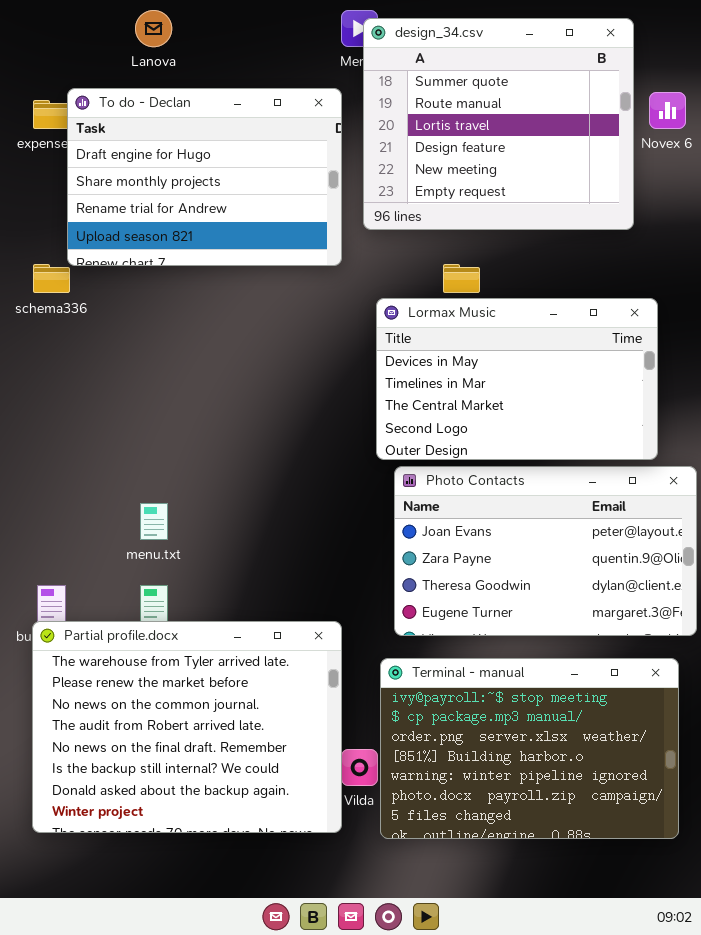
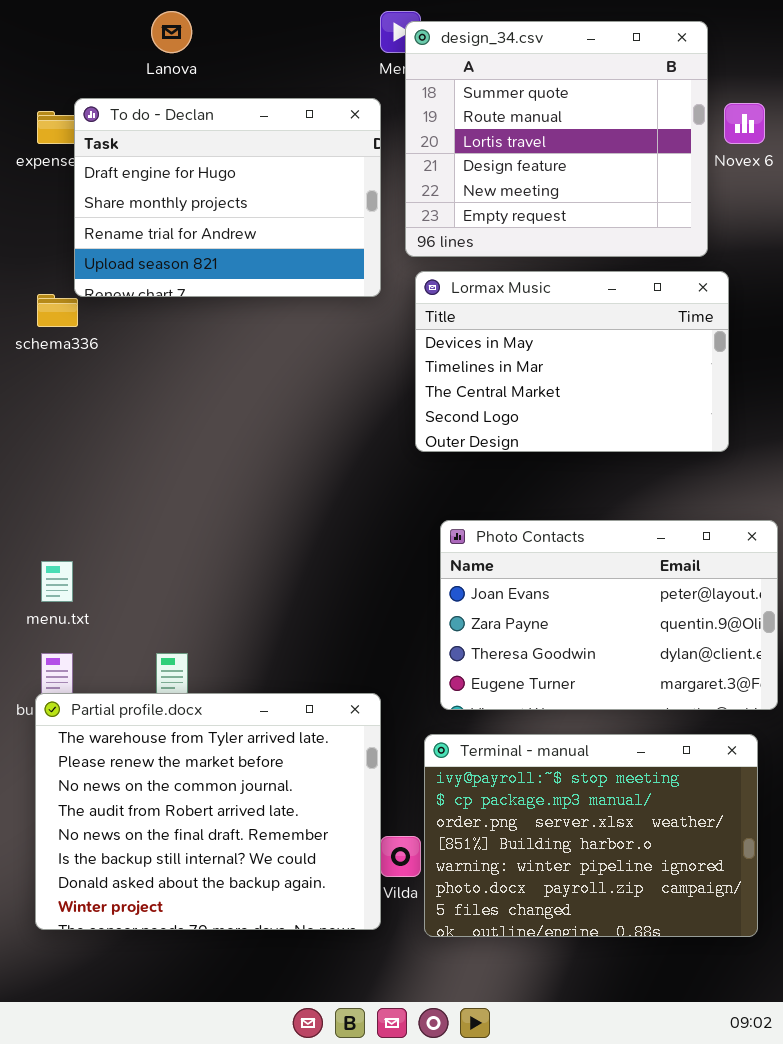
Lormax Music: [376,298,658,460] -> [415,271,729,452], moved
menu.txt: [140,503,168,540] -> [41,561,73,602], moved

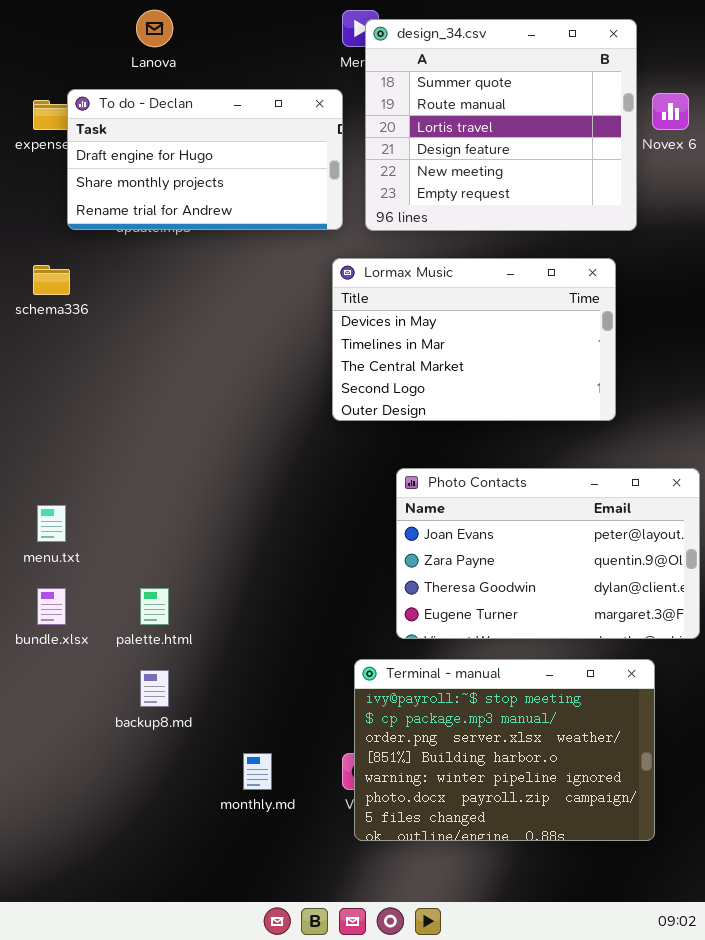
To do - Declan: [74,98,381,297] -> [67,89,343,230], resized
Lormax Music: [415,271,729,452] -> [332,258,616,421], moved
Partial profile.docx: [35,693,381,930] -> none, closed
Terminal - manual: [424,734,758,937] -> [354,659,655,841], moved

